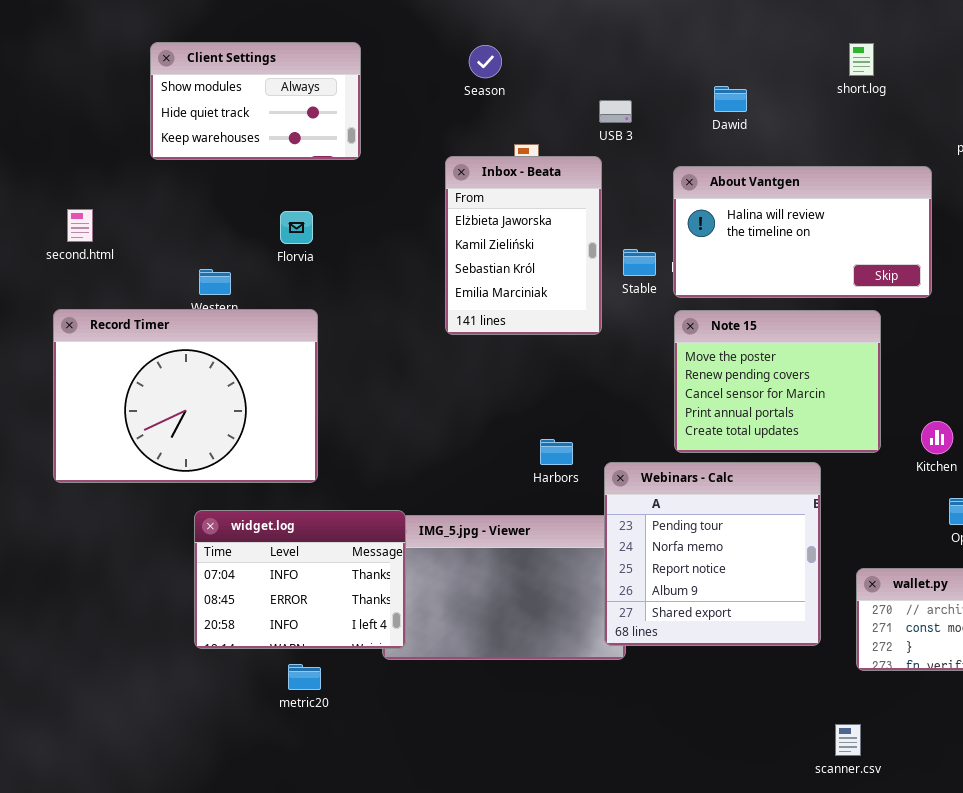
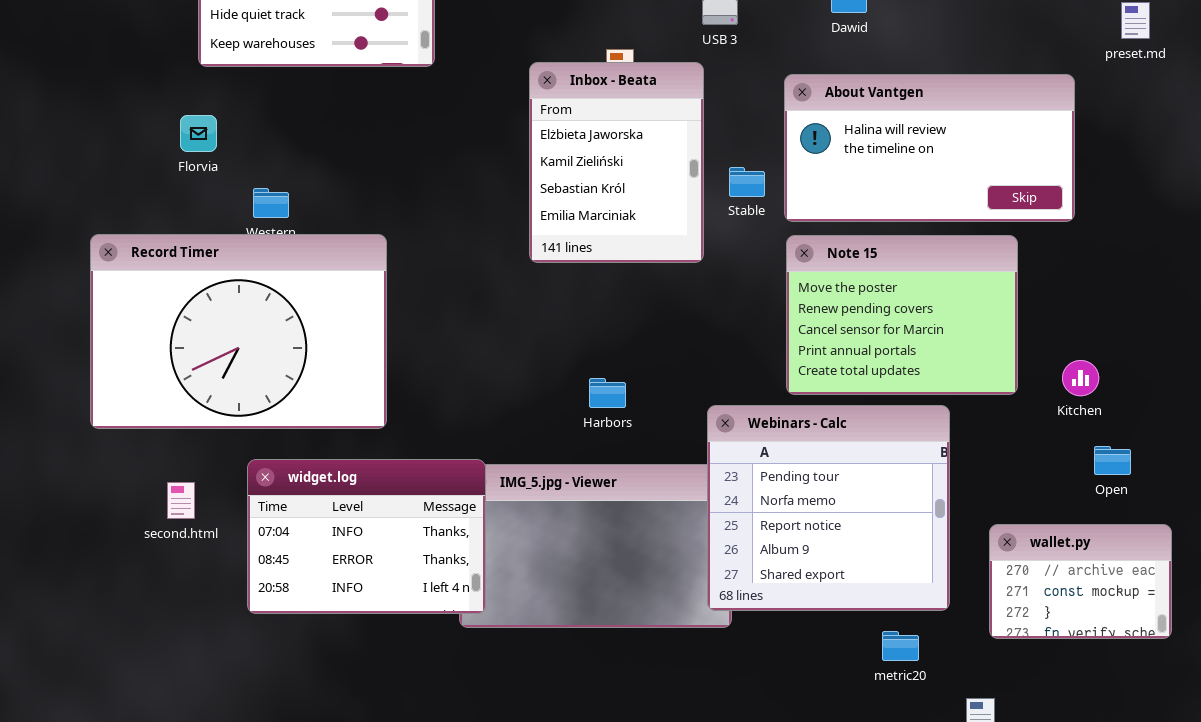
second.html: [67,209,93,242] -> [167,482,195,519], moved
Florvia: [280,211,313,244] -> [180,115,217,152], moved
Harbors: [540,439,573,465] -> [589,378,626,408], moved
metric20: [288,664,321,690] -> [882,631,919,661], moved

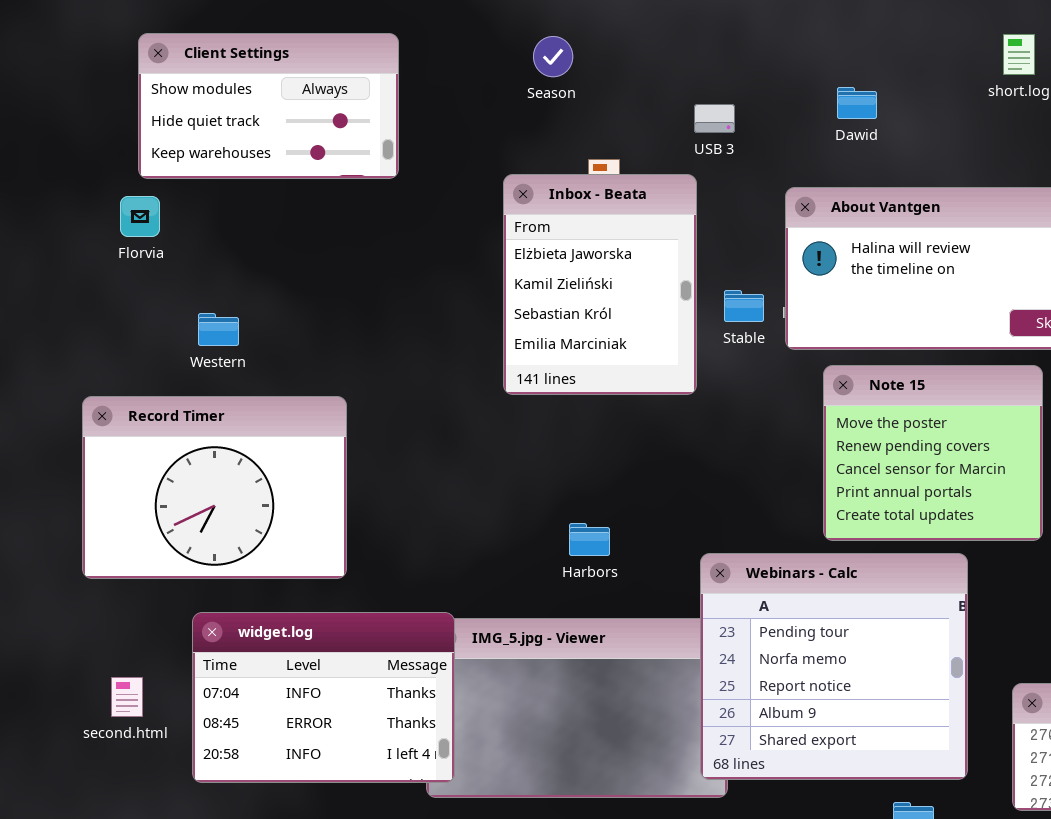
Florvia: [180,115,217,152] -> [120,196,160,237], moved
Record Timer: [90,234,387,429] -> [82,396,347,579], resized
Note 15: [786,235,1018,395] -> [823,365,1043,541], resized
second.html: [167,482,195,519] -> [111,677,143,717], moved

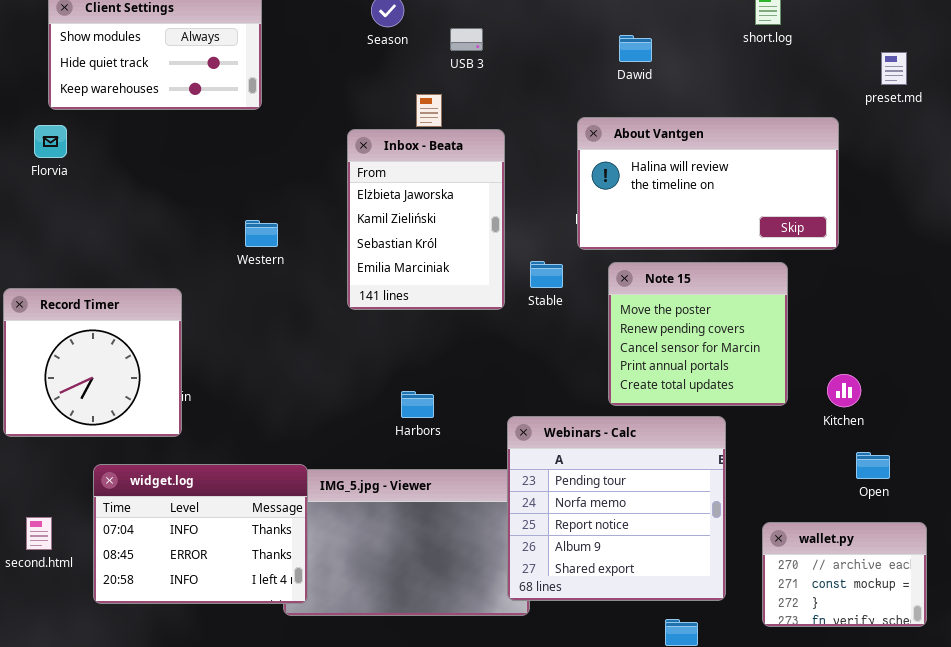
USB 3: [694,104,735,133] -> [450,28,483,51], moved
Inbox - Beata: [503,174,697,395] -> [347,129,505,310], moved
Stable: [724,290,764,322] -> [530,261,563,288], moved
Western: [198,313,239,346] -> [245,220,278,247], moved
Record Timer: [82,396,347,579] -> [3,288,182,437], resized

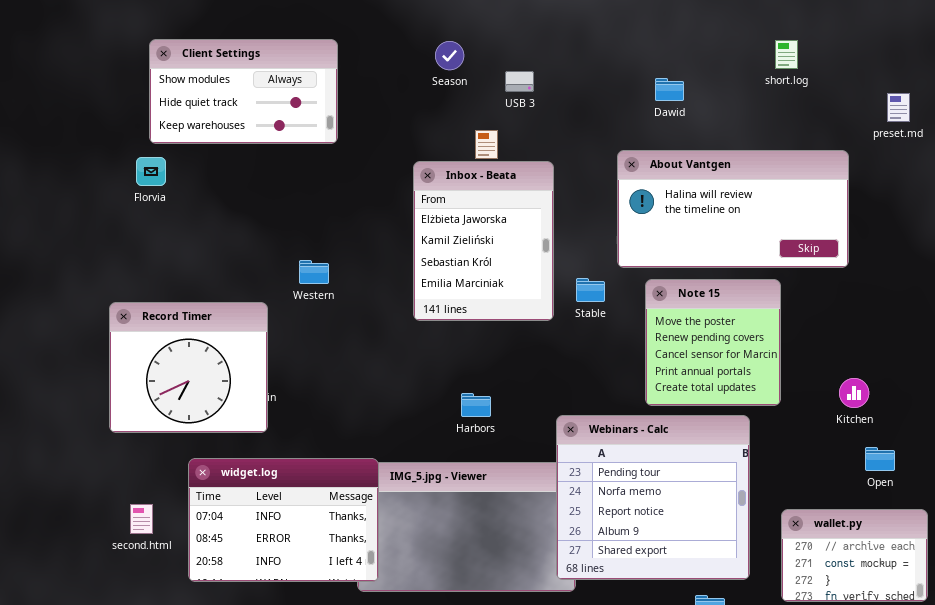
Western: [245,220,278,247] -> [299,260,329,284], moved
Note 15: [608,262,788,406] -> [645,279,781,406], resized

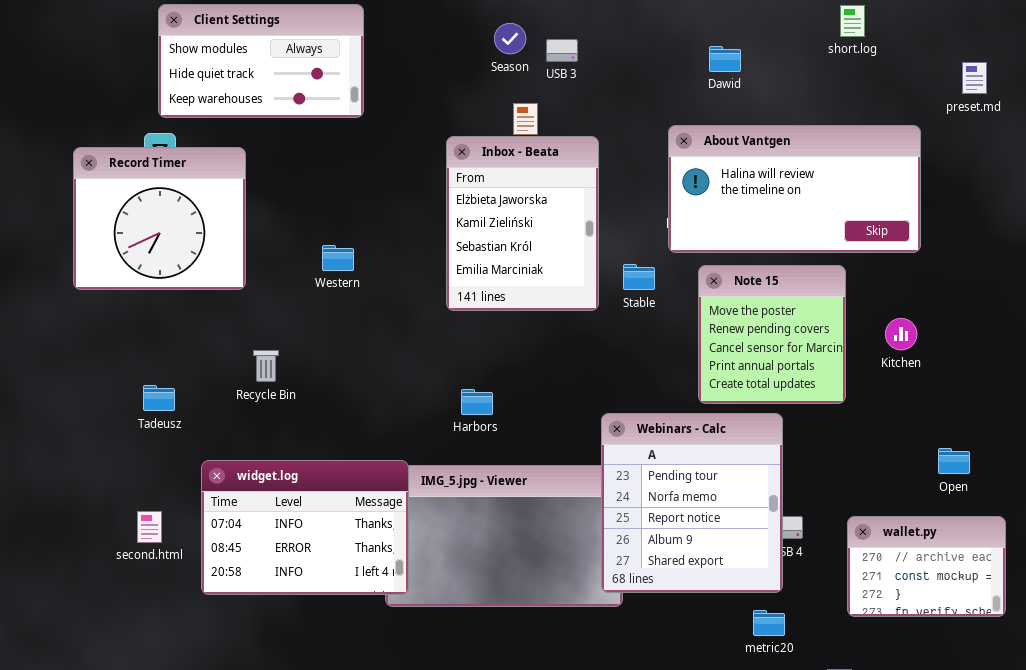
Season: [435,41,464,70] -> [494,23,526,54], moved
Record Timer: [109,302,268,433] -> [73,147,246,290], moved
Kitchen: [839,378,869,408] -> [885,318,917,350], moved
Harbors: [461,393,491,417] -> [461,389,493,415], moved
Webinars - Calc: [556,415,750,580] -> [601,413,783,593], resized

